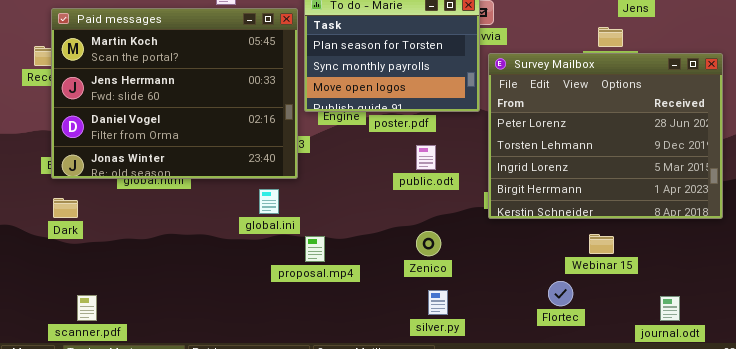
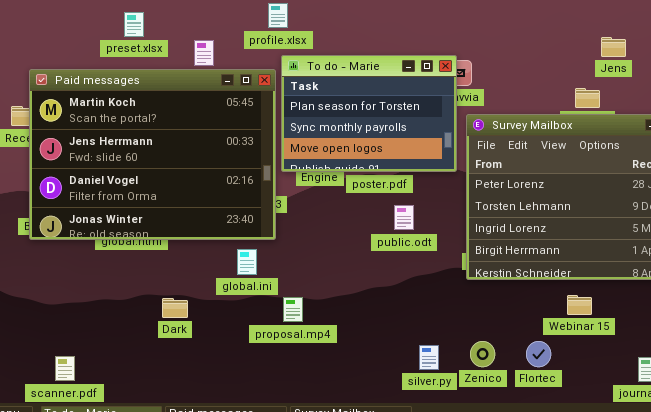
Dark: [53,198,78,218] -> [162,298,188,318], moved
Zenico: [416,231,441,256] -> [470,341,495,367], moved
silver.py: [428,290,448,315] -> [419,345,439,370], moved

